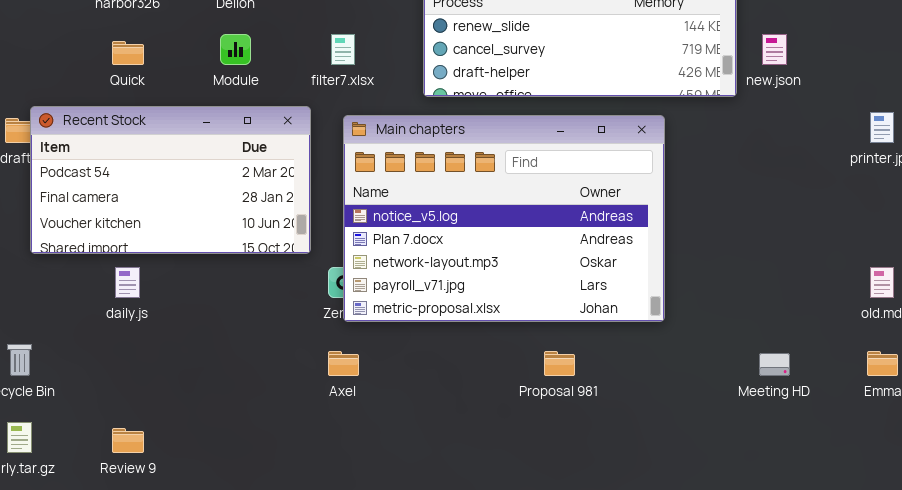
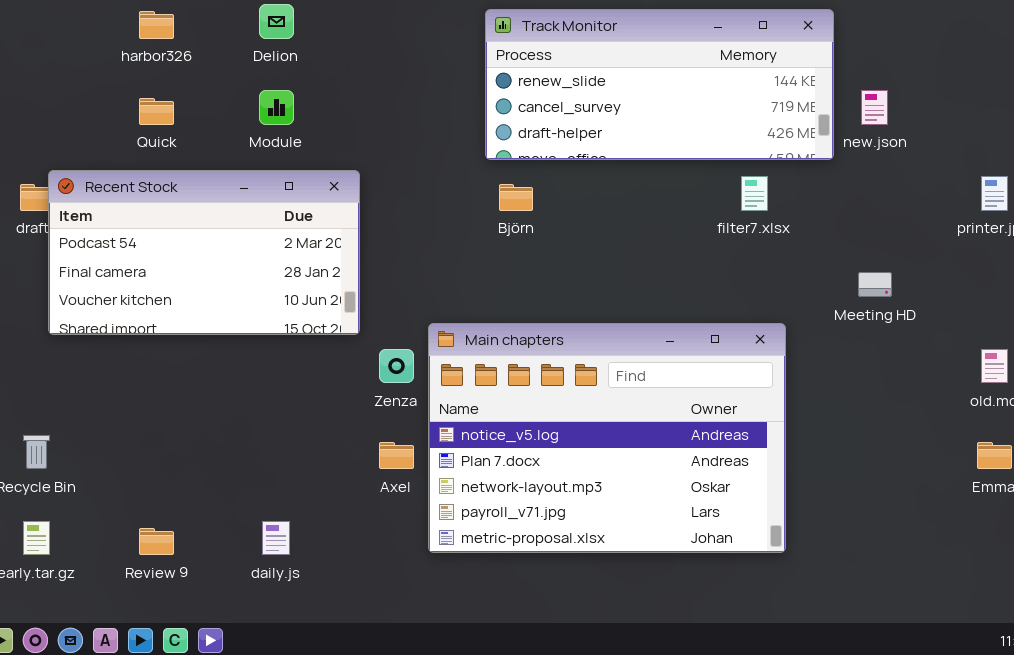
filter7.xlsx: [331,34,355,65] -> [741,176,768,211], moved
Main chapters: [343,115,665,322] -> [428,323,786,553], moved
daily.js: [115,267,140,298] -> [262,521,290,555], moved
Meeting HD: [759,353,790,376] -> [858,272,892,297], moved

